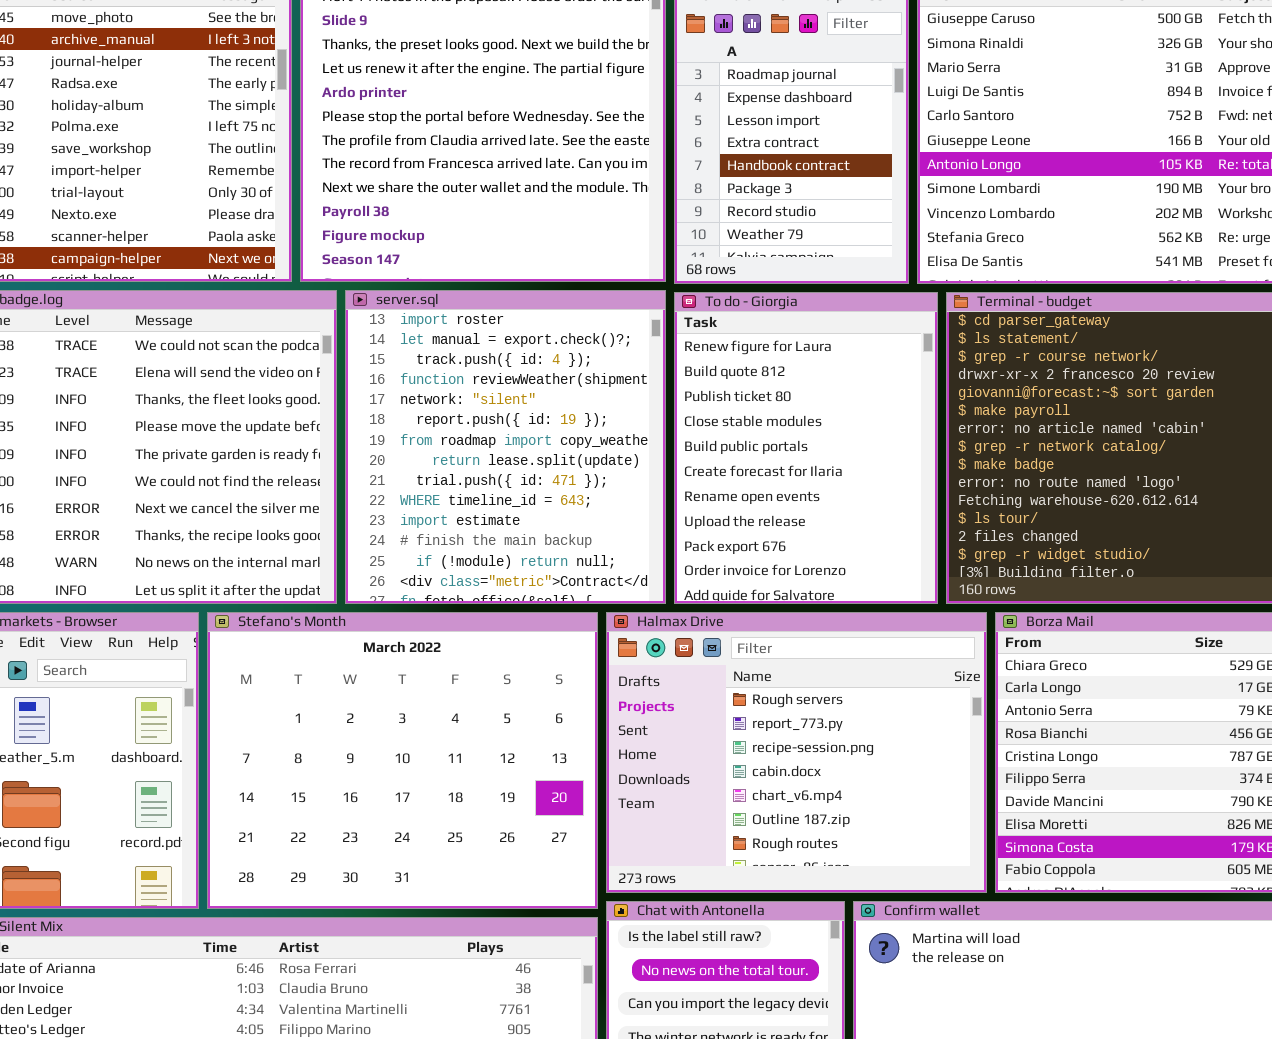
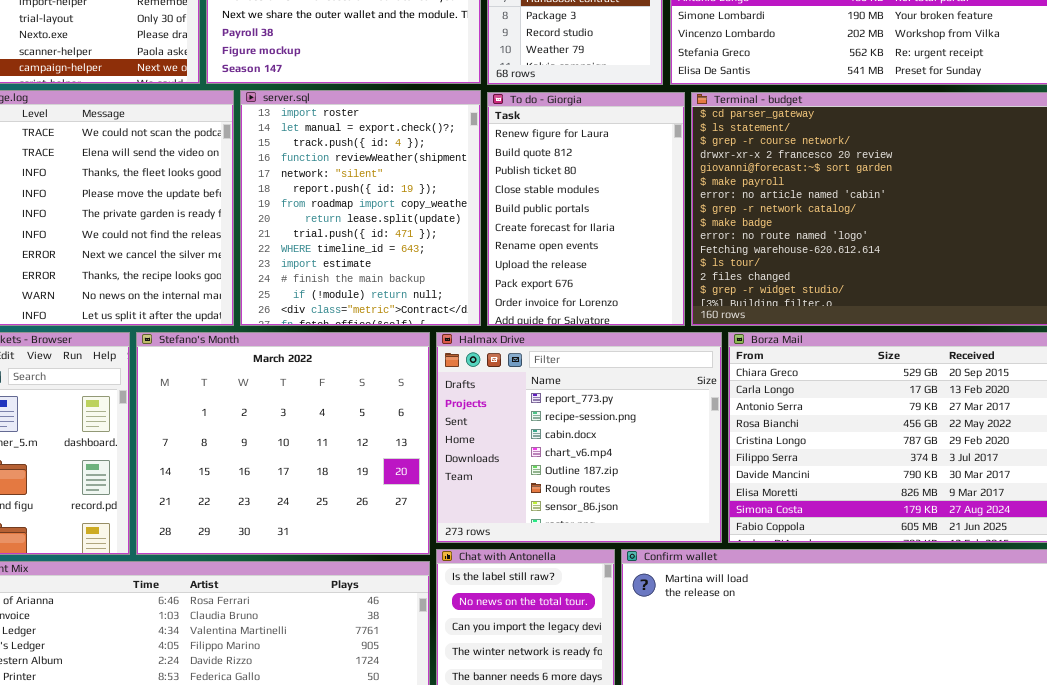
Halmax Drive: [606,612,987,893] -> [436,332,722,543], scrolled down 1 row

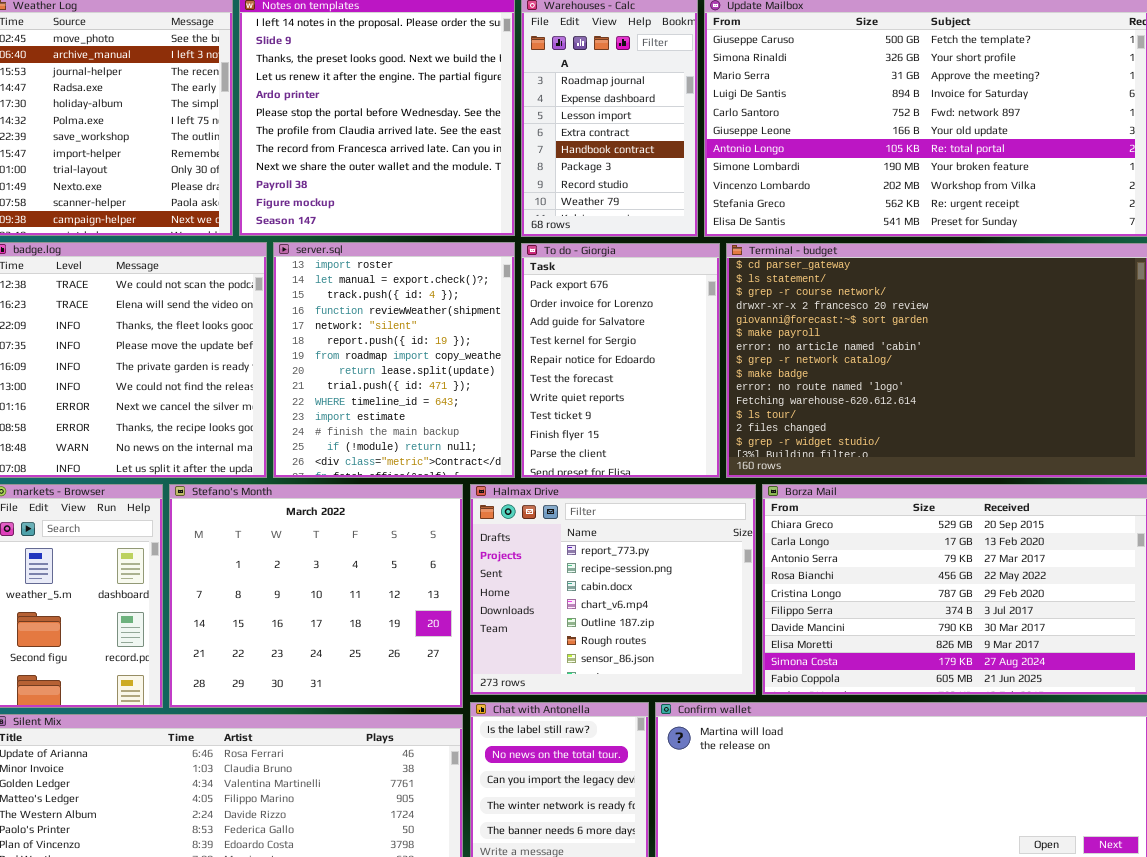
To do - Giorgia: [487,92,685,326] -> [521,243,720,478], scrolled down 8 rows

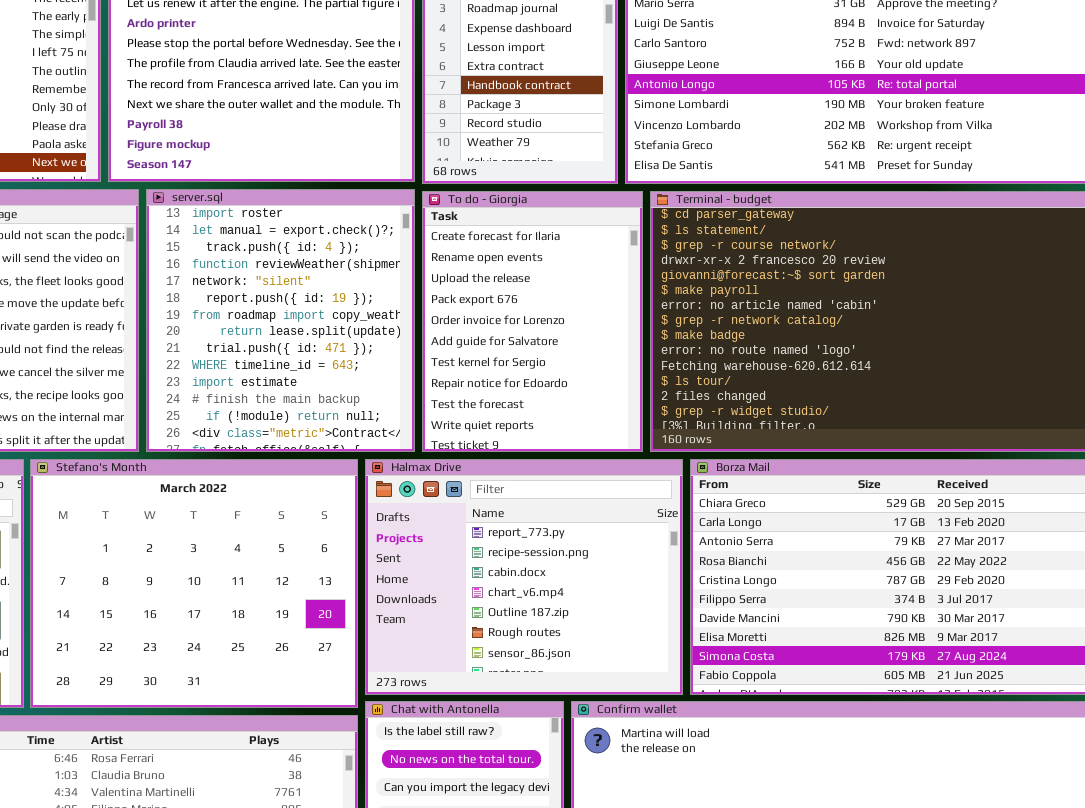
To do - Giorgia: [521,243,720,478] -> [422,191,643,452], scrolled up 3 rows

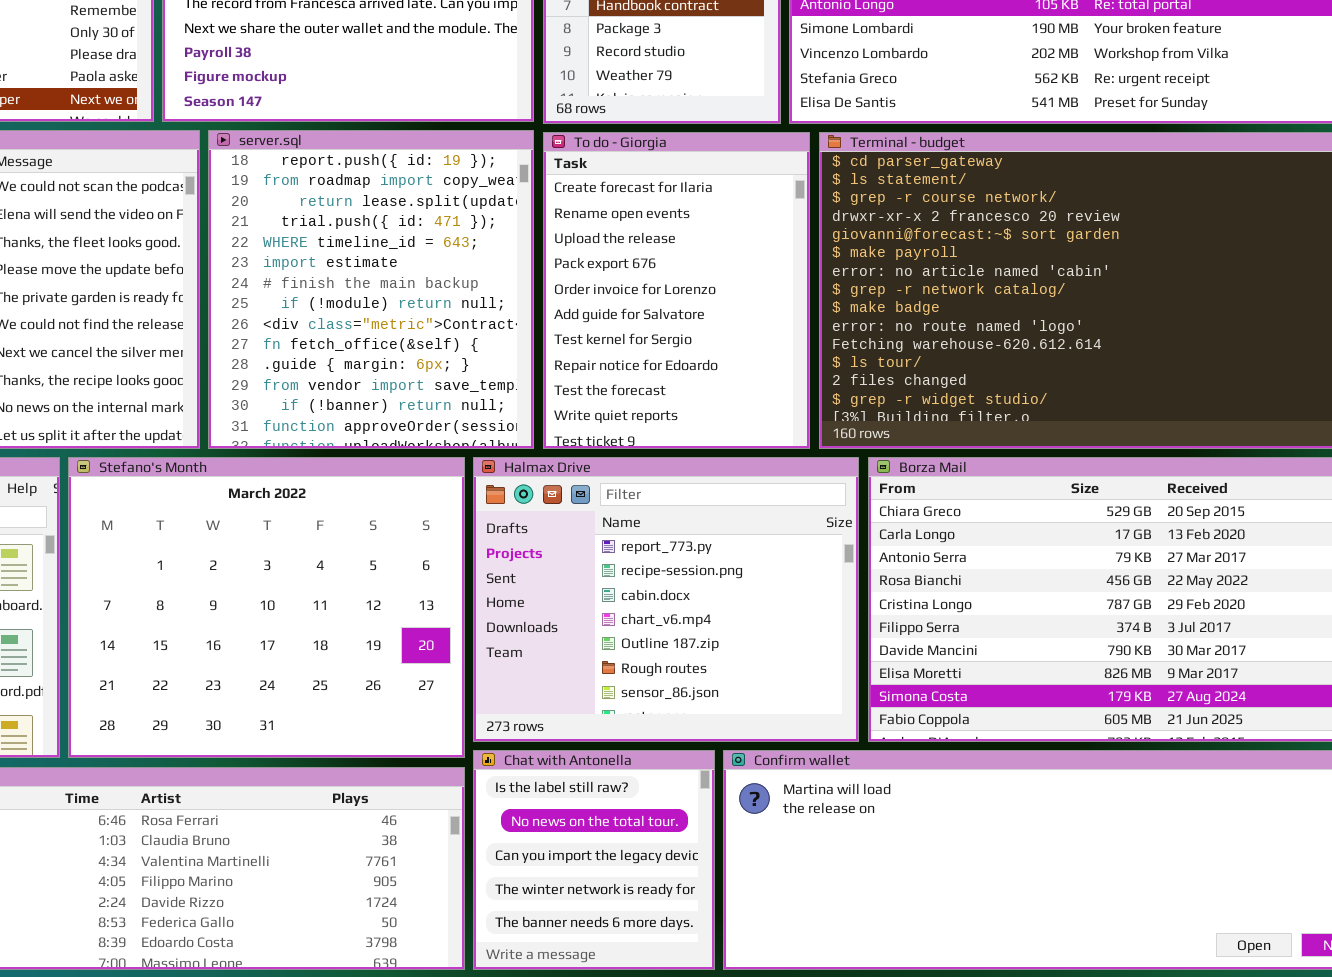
server.sql: [146,189,415,452] -> [208,130,534,449], scrolled down 5 rows

